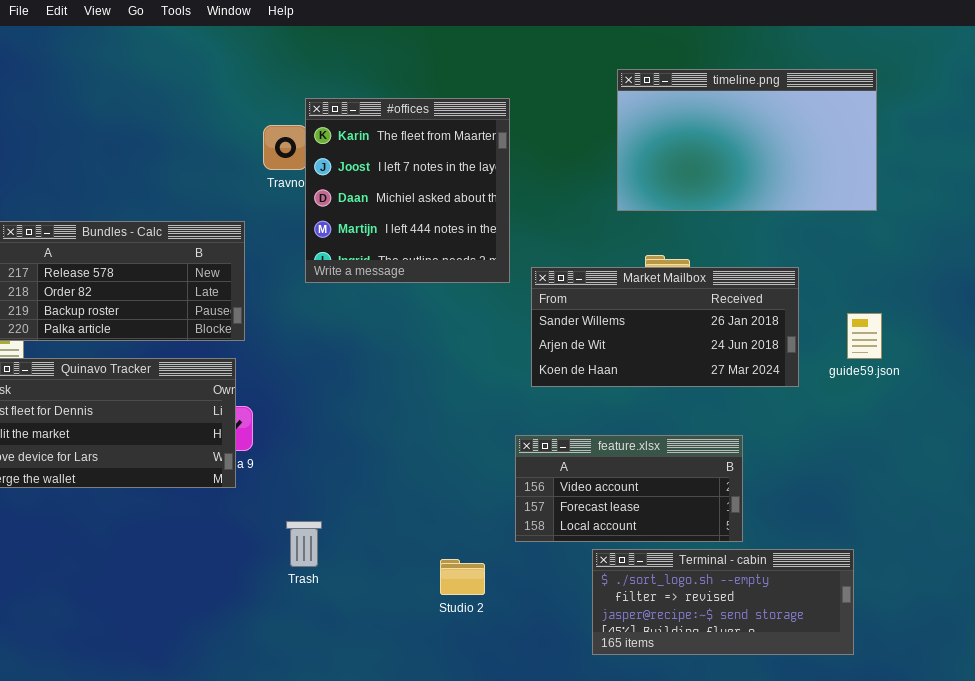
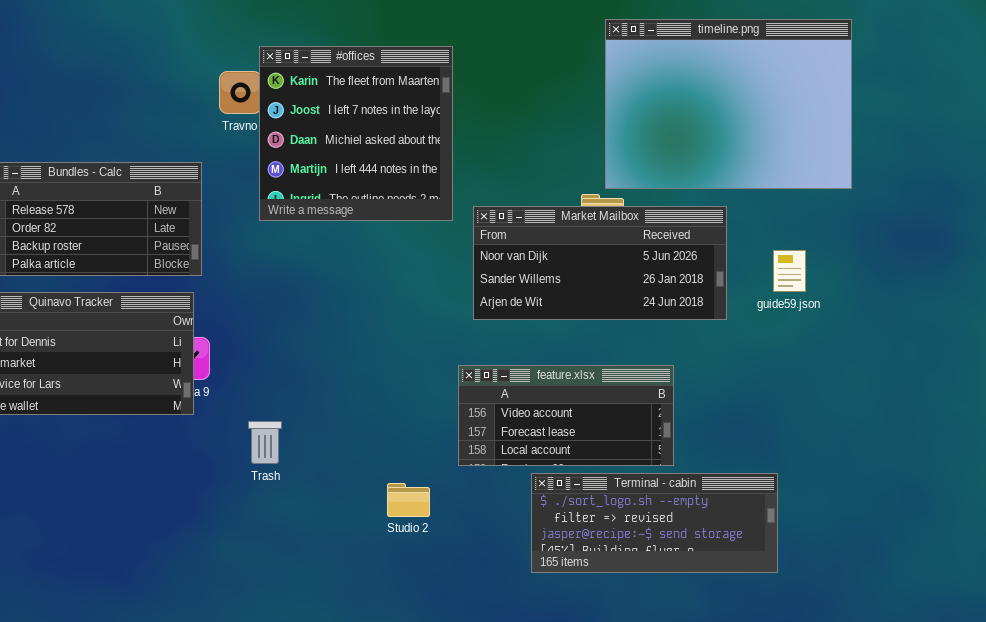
timeline.png: [617,69,877,211] -> [605,19,852,189], moved, resized
Market Mailbox: [531,267,799,387] -> [473,206,727,320], scrolled up 1 row
Trash: [286,521,322,567] -> [248,421,282,464], moved

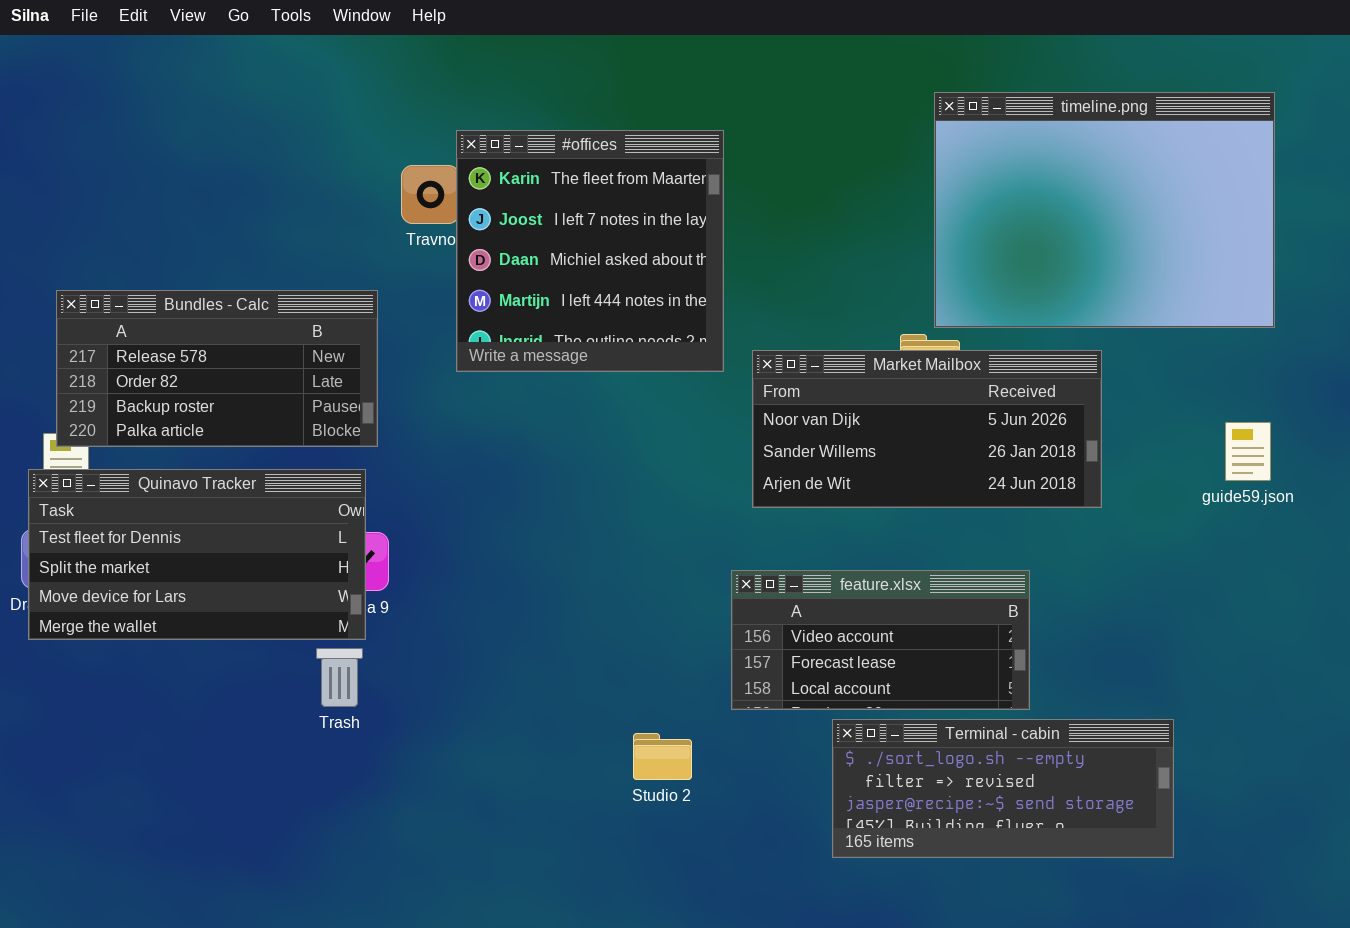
guide59.json: [773,250,806,292] -> [1225,422,1271,481], moved
Trash: [248,421,282,464] -> [316,648,363,707], moved

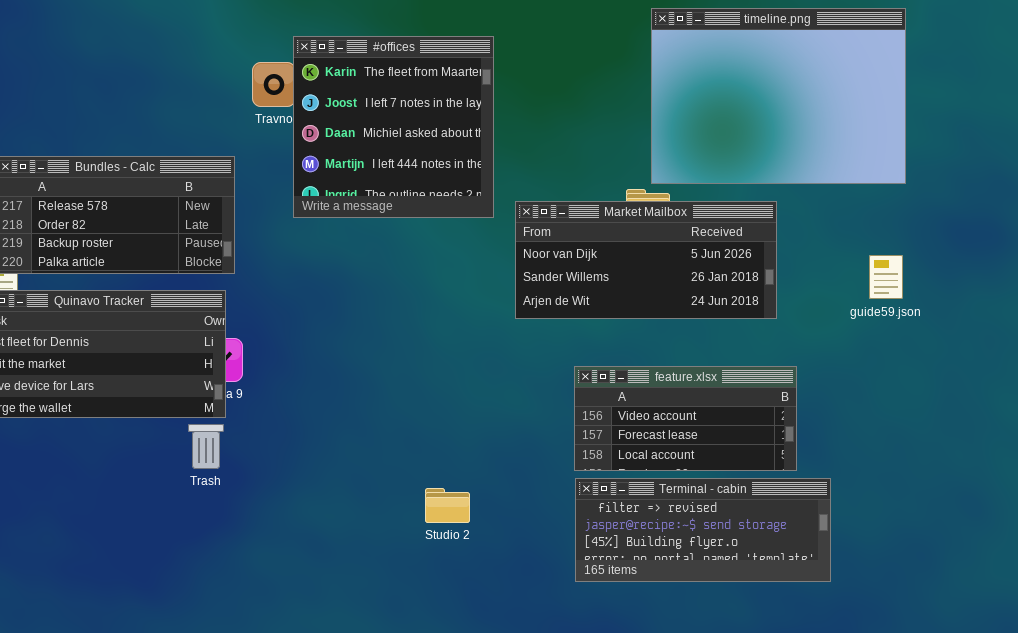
feature.xlsx: [731,570,1030,710] -> [574,366,797,471], moved
Terminal - cabin: [832,719,1174,858] -> [575,478,831,582], scrolled down 1 row

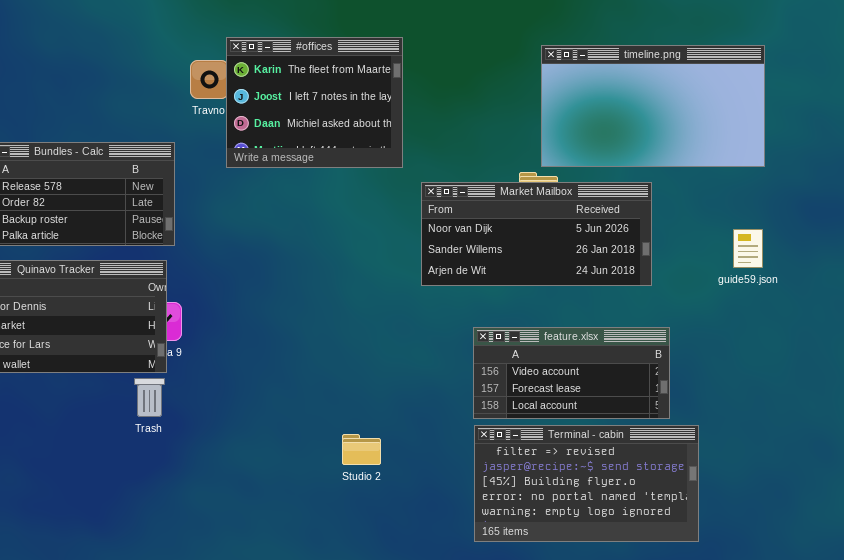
timeline.png: [651,8,906,184] -> [541,45,765,167], resized
#offices: [293,36,494,218] -> [226,37,403,168], resized
Terminal - cabin: [575,478,831,582] -> [474,425,699,542], resized

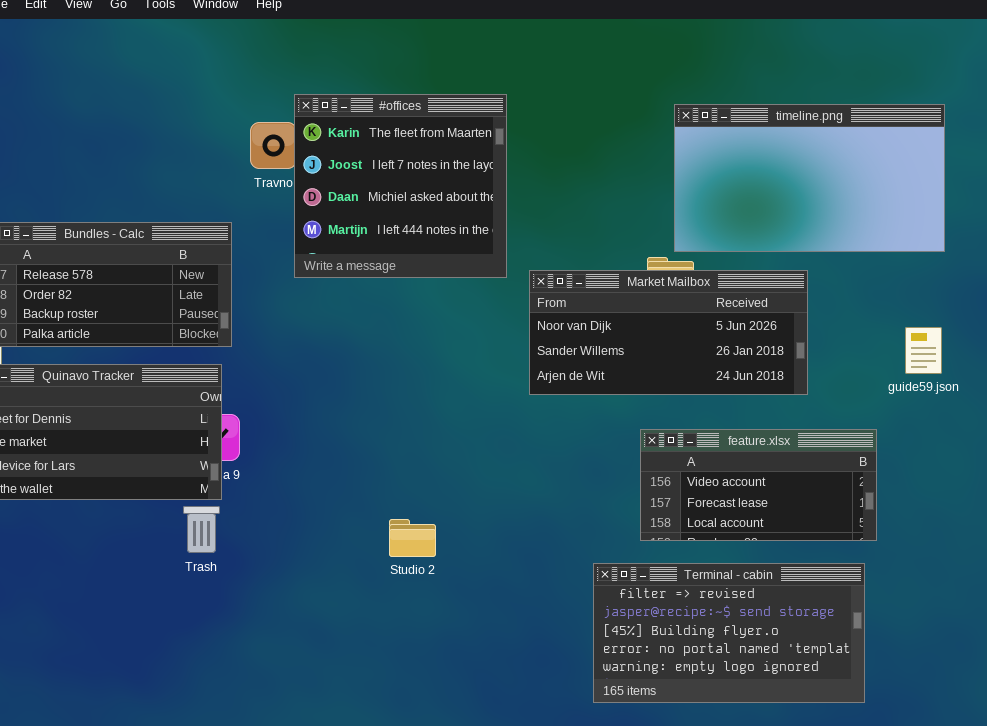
#offices: [226,37,403,168] -> [294,94,507,278], resized
feature.xlsx: [473,327,670,419] -> [640,429,877,541], moved
Studio 2: [342,434,381,465] -> [389,519,436,557], moved

